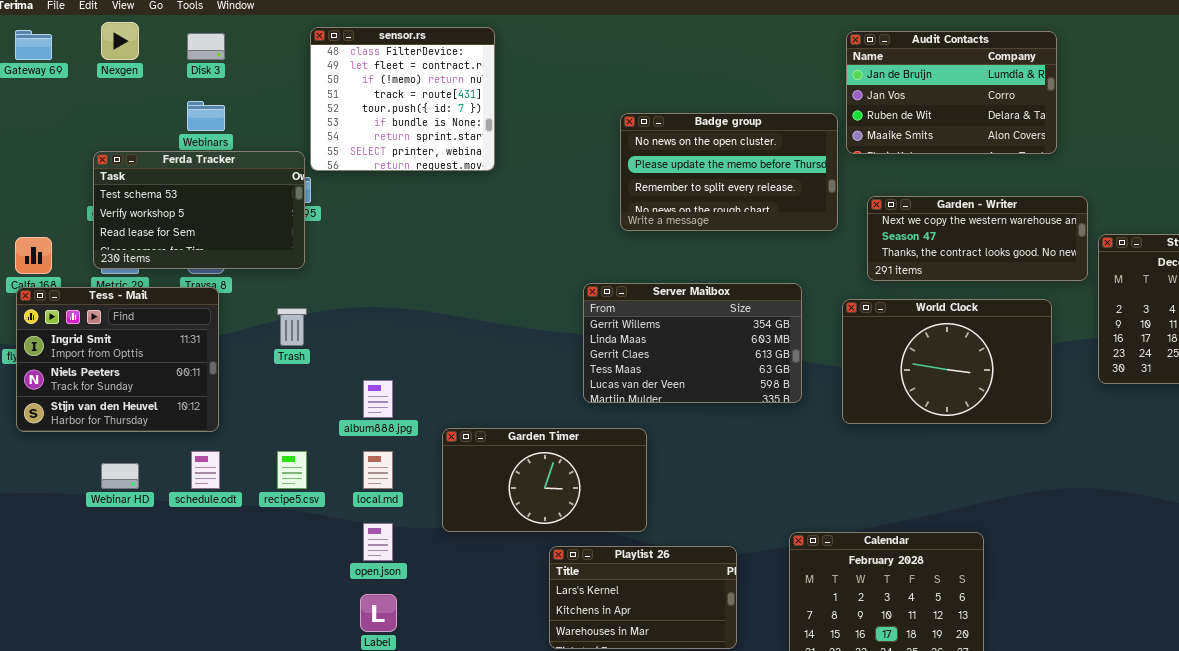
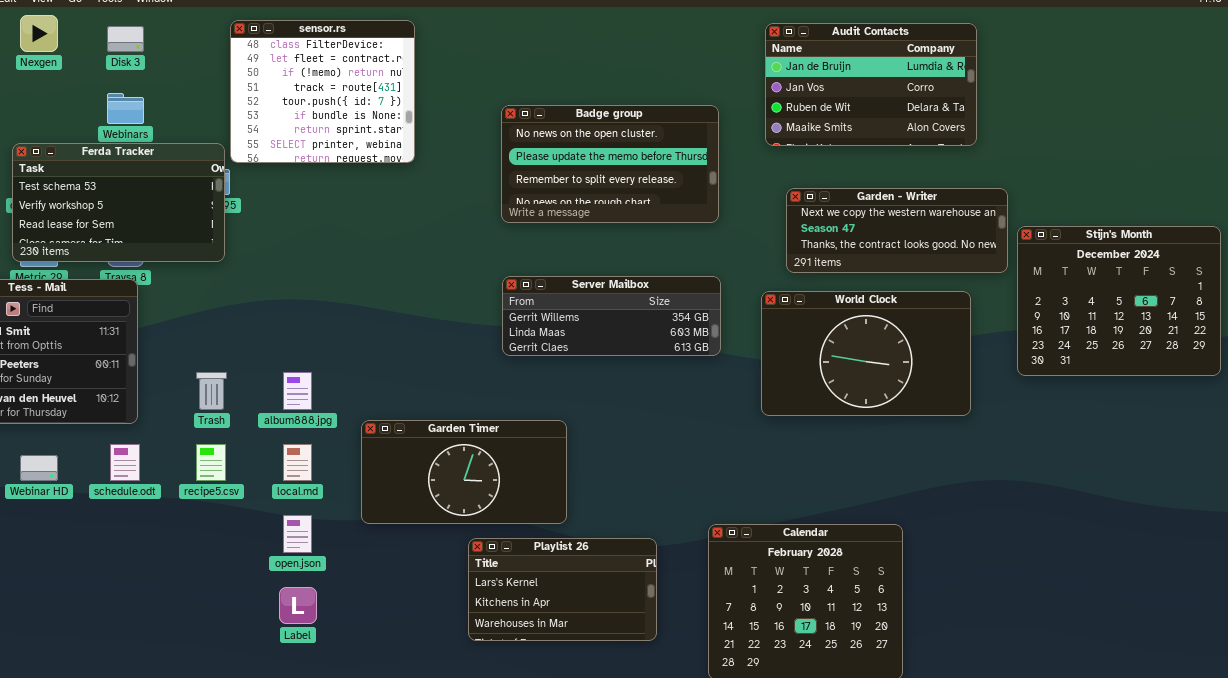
Badge group: [620,113,838,231] -> [501,105,719,223], moved
Server Mailbox: [583,283,802,403] -> [502,276,721,356], resized
Trash: [277,308,307,346] -> [196,372,227,410], moved

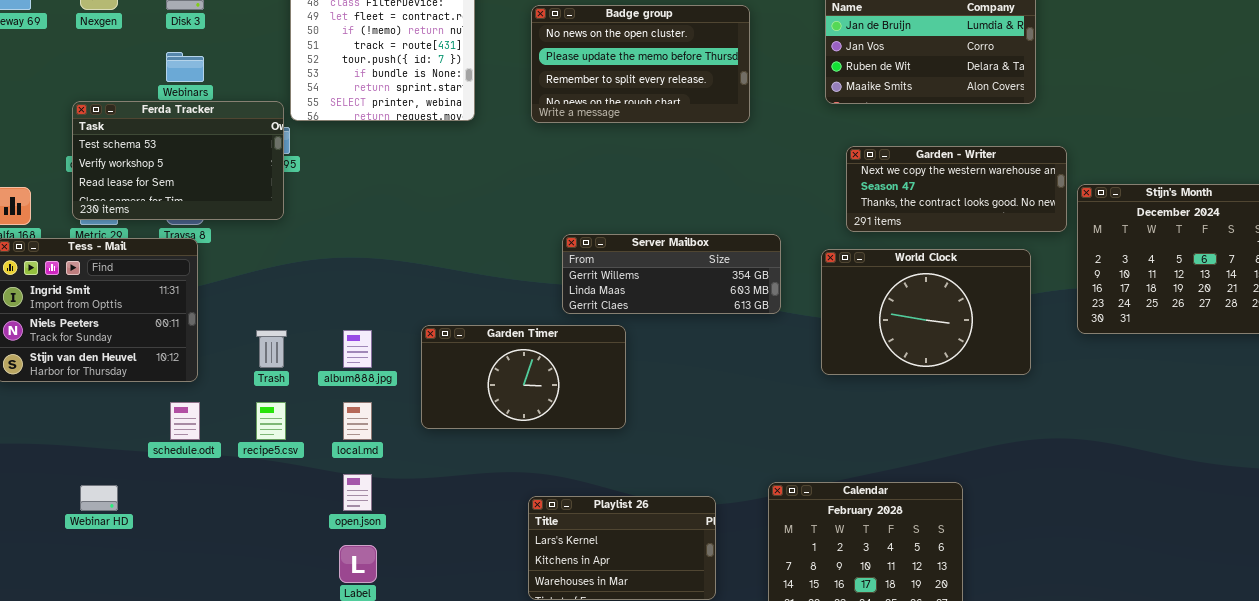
Badge group: [501,105,719,223] -> [531,5,750,123], moved
Garden Timer: [361,420,567,524] -> [421,325,626,429], moved
Webinar HD: [20,455,58,481] -> [80,485,118,511], moved

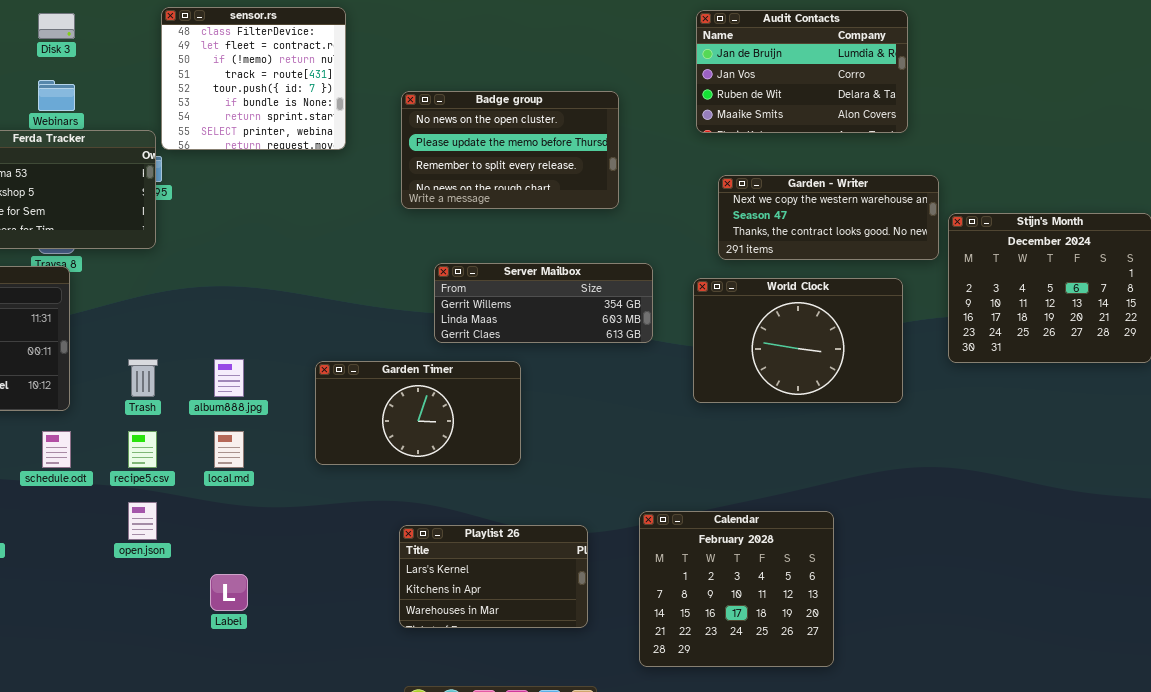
Badge group: [531,5,750,123] -> [401,91,619,209], moved
Garden Timer: [421,325,626,429] -> [315,361,521,465], moved
open.json: [343,474,372,511] -> [128,502,157,540], moved

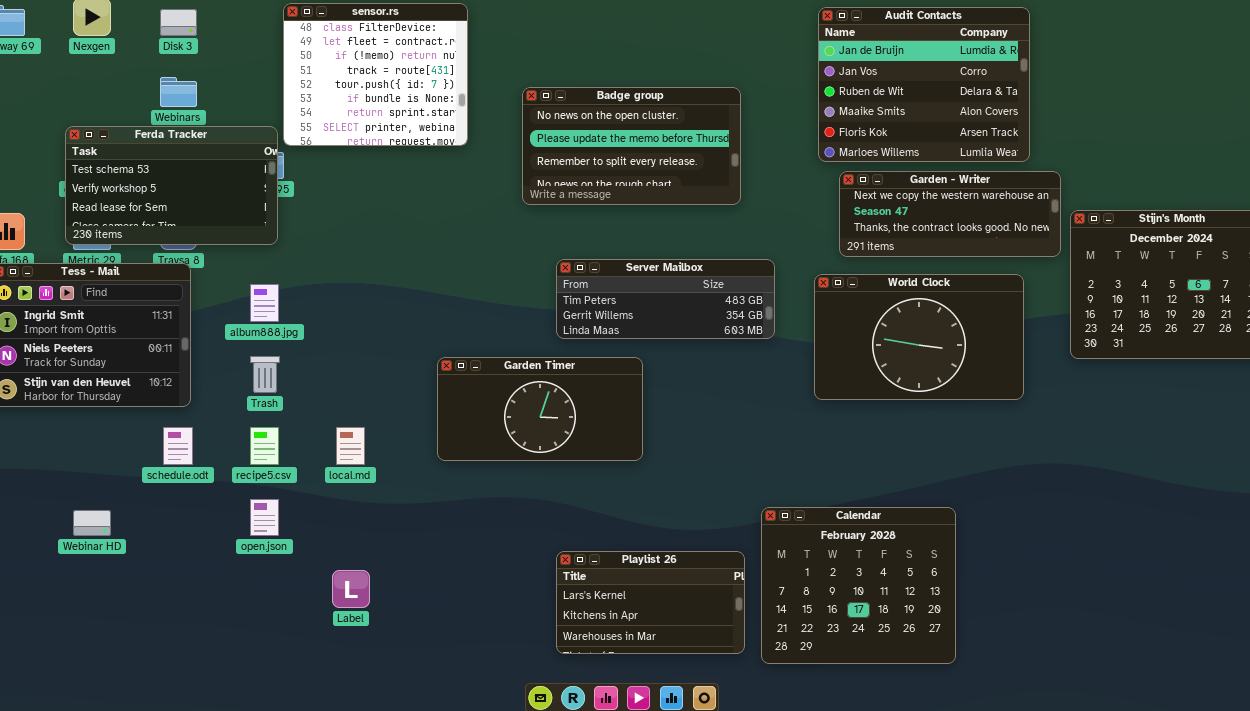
Audit Contacts: [696,10,908,133] -> [818,7,1030,162], resized
Server Mailbox: [434,263,653,343] -> [556,259,775,339], scrolled up 1 row
album888.jpg: [214,359,244,397] -> [250,284,279,322], moved
Playlist 26: [399,525,588,628] -> [556,551,745,654], moved

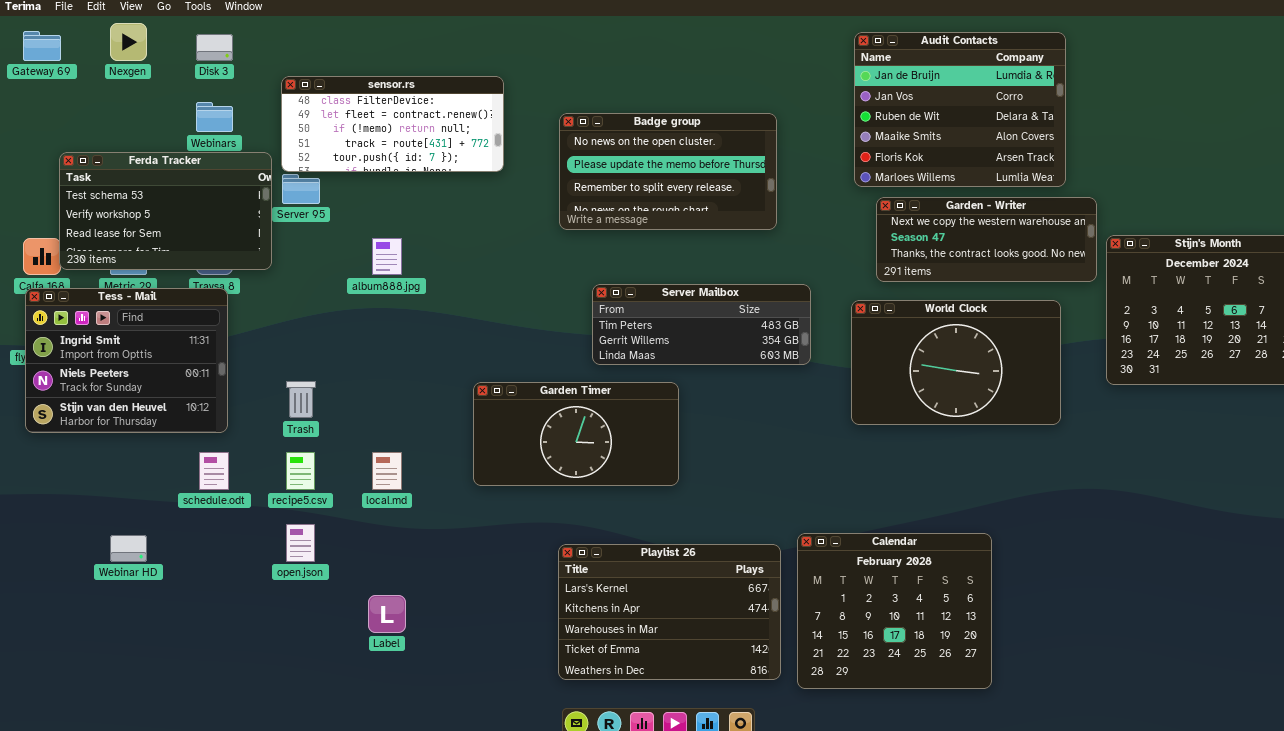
sensor.rs: [283,3,468,146] -> [281,76,504,172], resized
Ferda Tracker: [65,126,278,245] -> [59,152,272,270], moved
album888.jpg: [250,284,279,322] -> [372,238,402,275], moved
Playlist 26: [556,551,745,654] -> [558,544,781,680], resized

